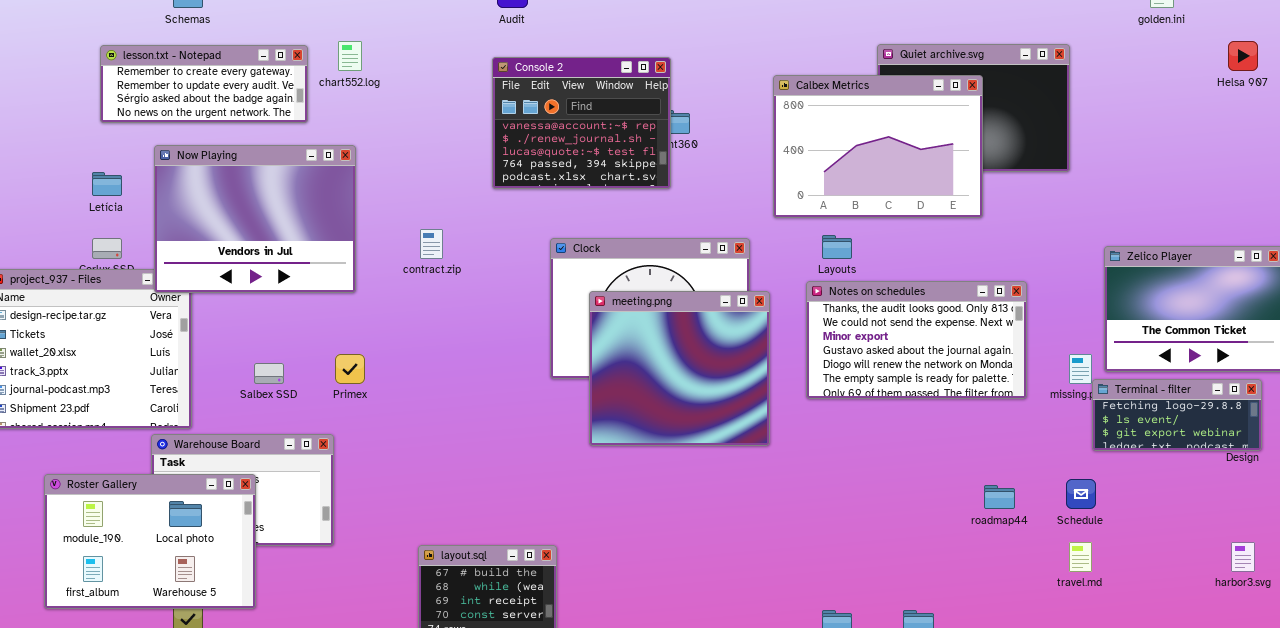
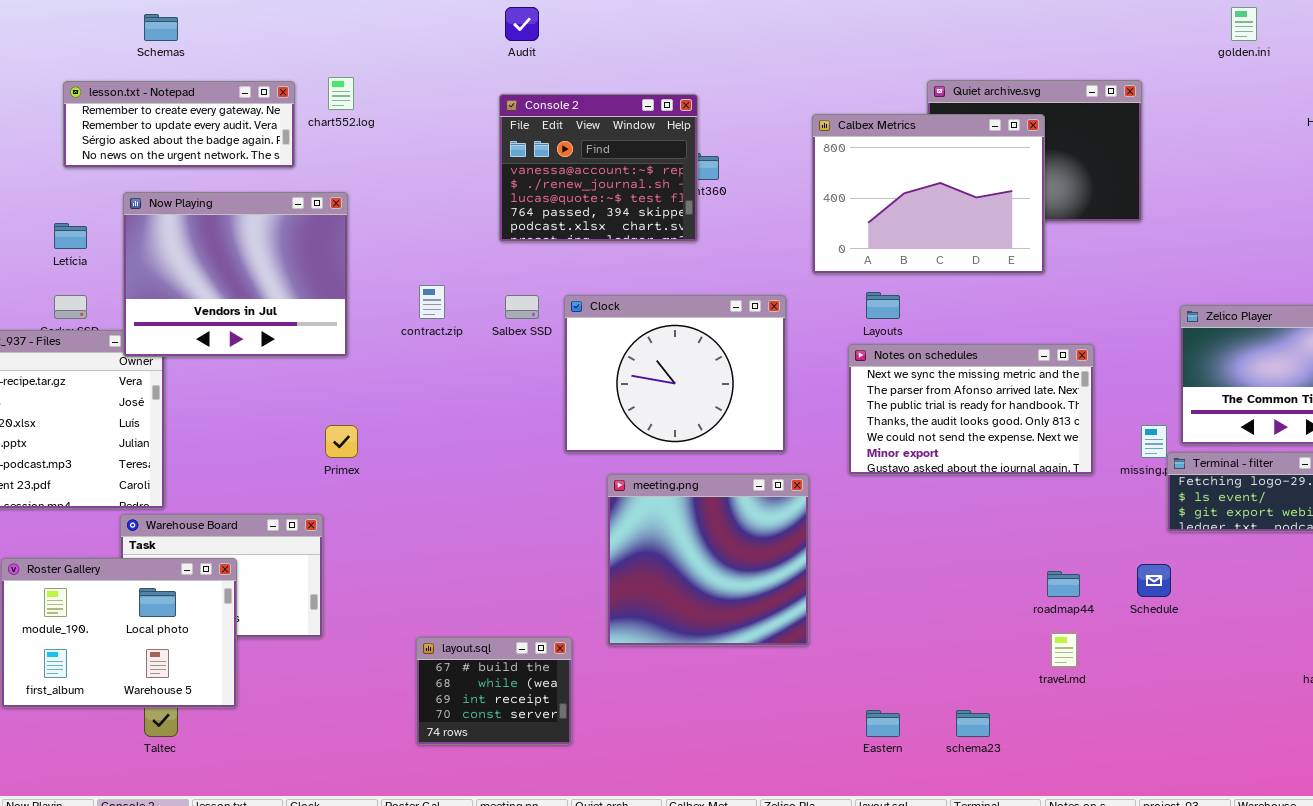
Notes on schedules: [806,281,1027,399] -> [848,344,1094,475], scrolled up 3 rows
meeting.png: [589,291,770,446] -> [607,474,809,646], moved
Salbex SSD: [254,363,284,384] -> [505,295,539,319], moved
travel.md: [1069,542,1092,572] -> [1051,633,1077,667], moved

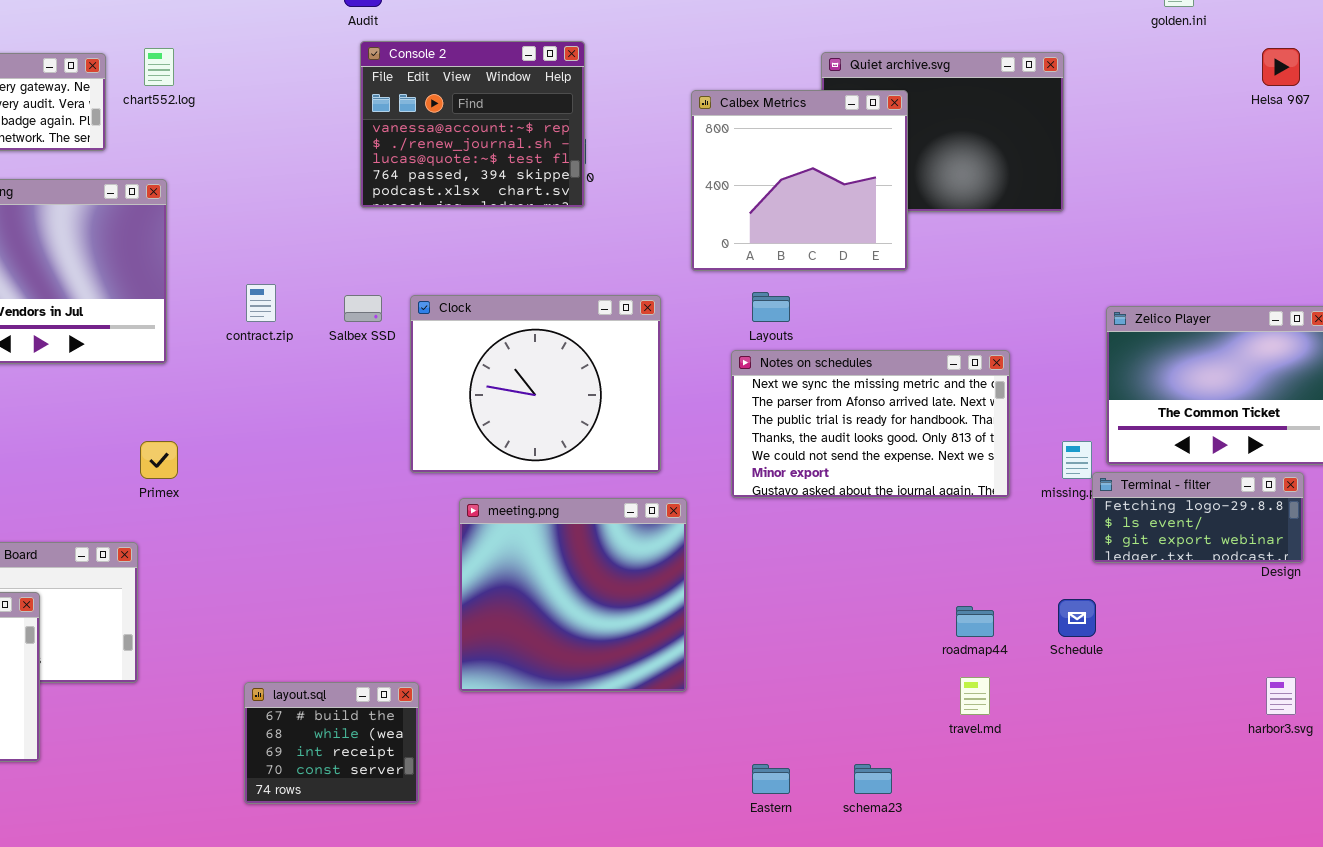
Console 2: [499,94,698,242] -> [360,41,585,208], moved
Calbex Metrics: [812,114,1045,274] -> [691,90,908,271], resized

